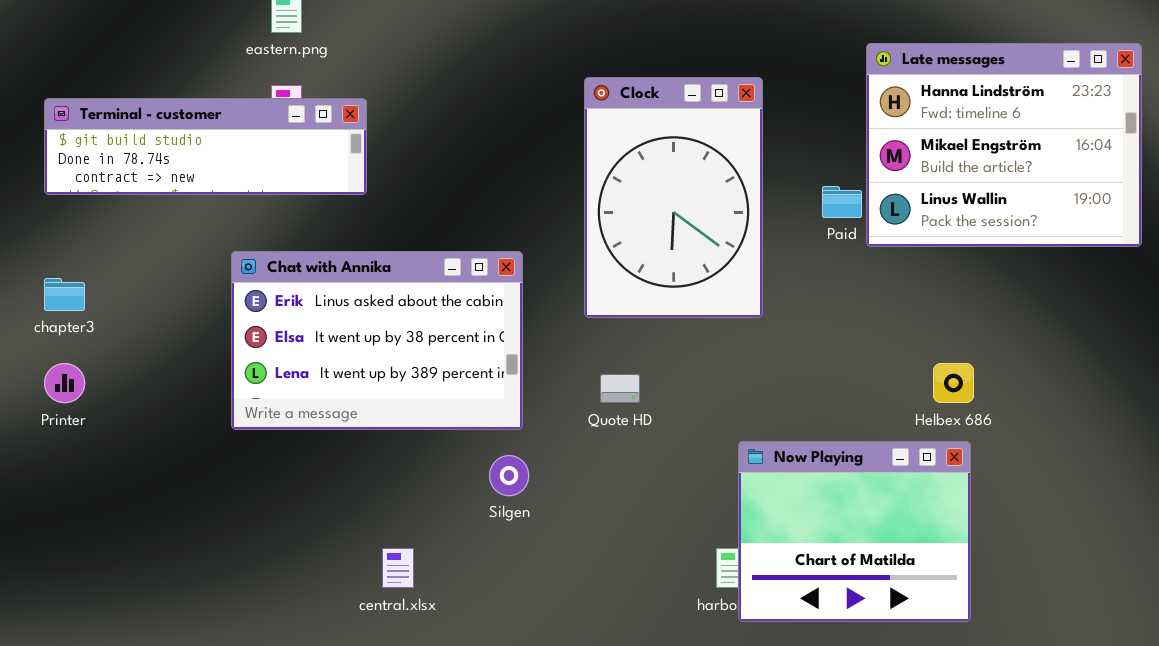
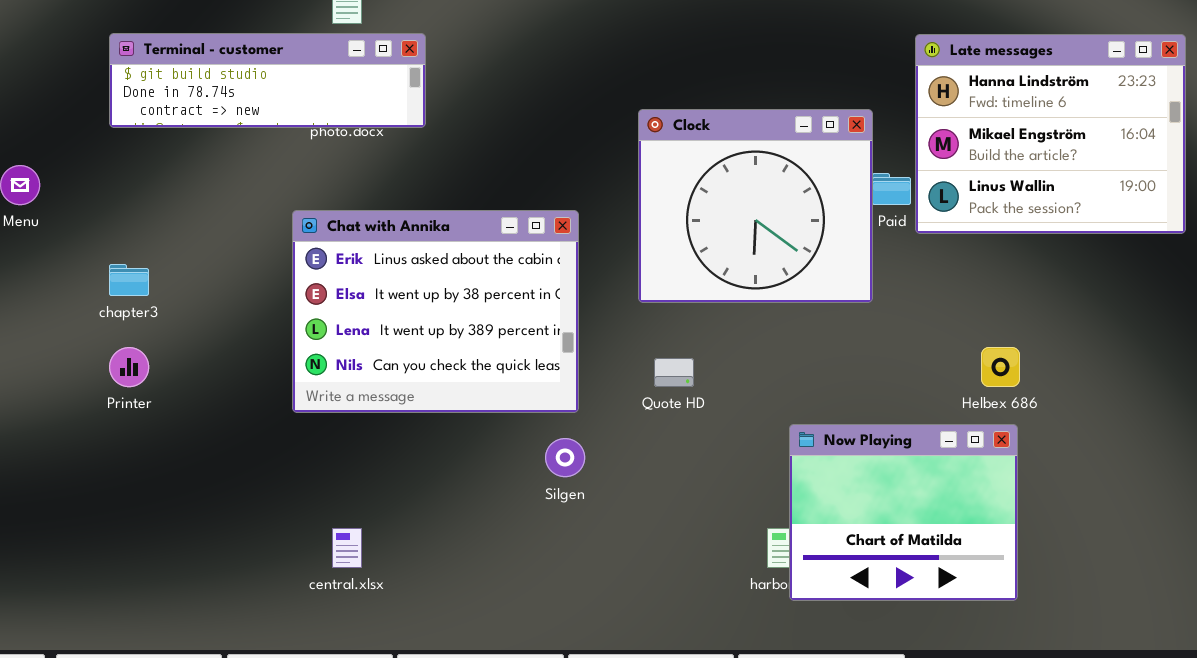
Clock: [584,77,763,318] -> [638,109,873,303], resized
Terminal - customer: [44,98,367,195] -> [109,33,426,128], moved
Chat with Annika: [231,251,523,430] -> [292,210,579,413], resized
central.xlsx: [382,548,414,588] -> [332,528,362,568], moved

